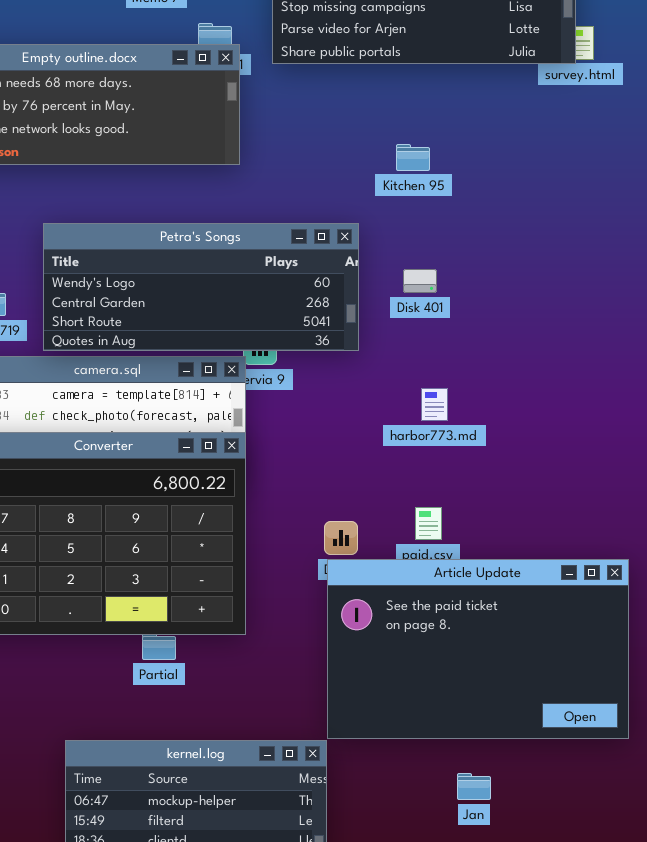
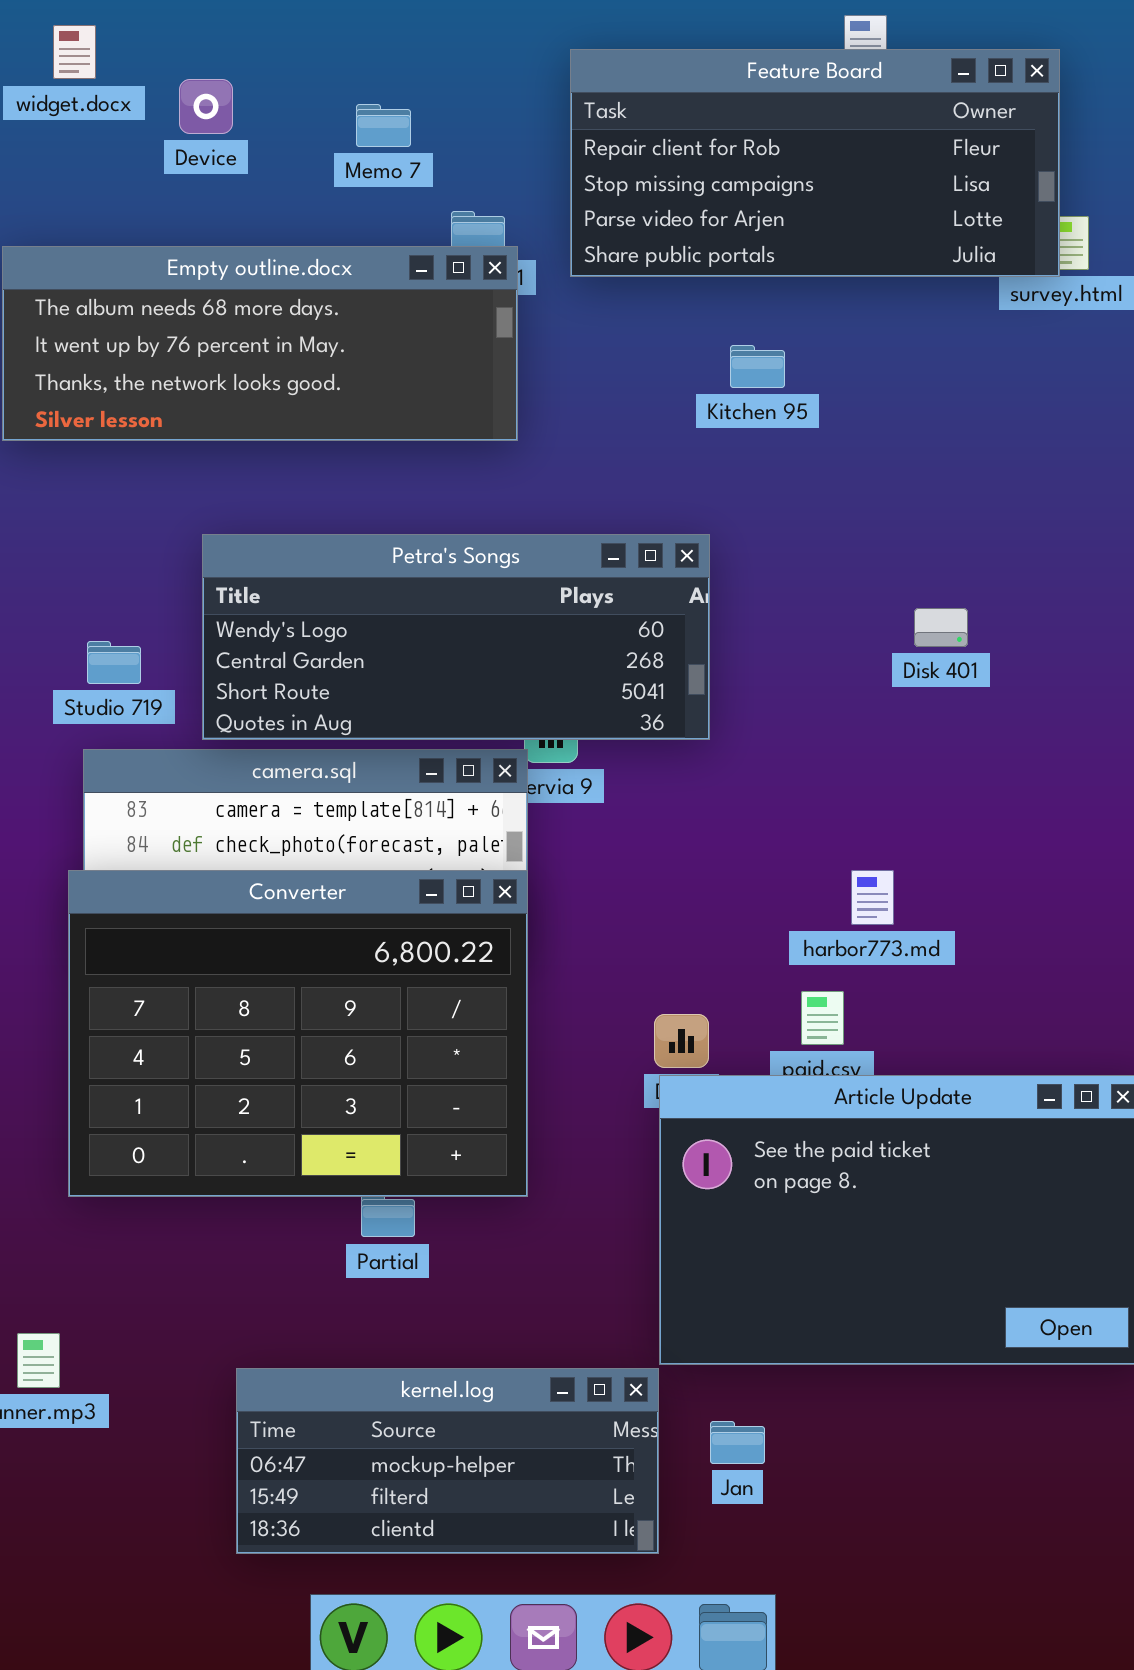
Kitchen 95: [396,144,430,171] -> [730,345,785,388], moved
Disk 401: [403,269,437,293] -> [914,608,968,647], moved
harbor773.md: [421,388,448,421] -> [851,870,894,925], moved
Jan: [457,773,491,800] -> [710,1421,765,1464], moved

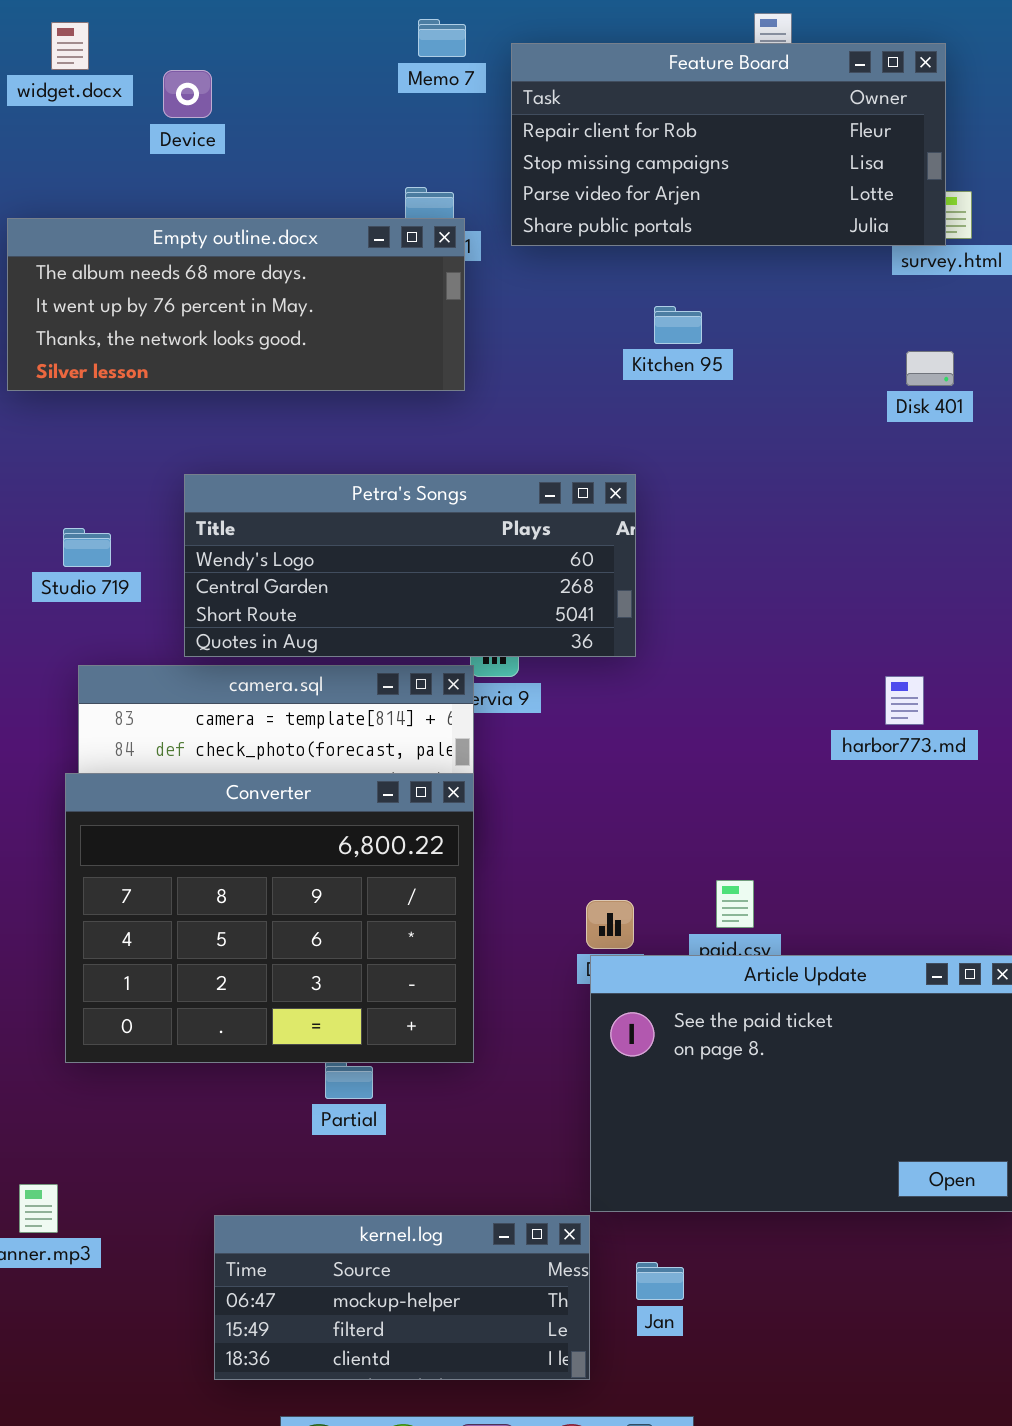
Memo 7: [356,104,411,147] -> [418,19,466,57], moved
Disk 401: [914,608,968,647] -> [906,351,954,386], moved
Studio 719: [87,641,141,684] -> [63,528,111,567], moved
harbor773.md: [851,870,894,925] -> [885,676,924,725], moved

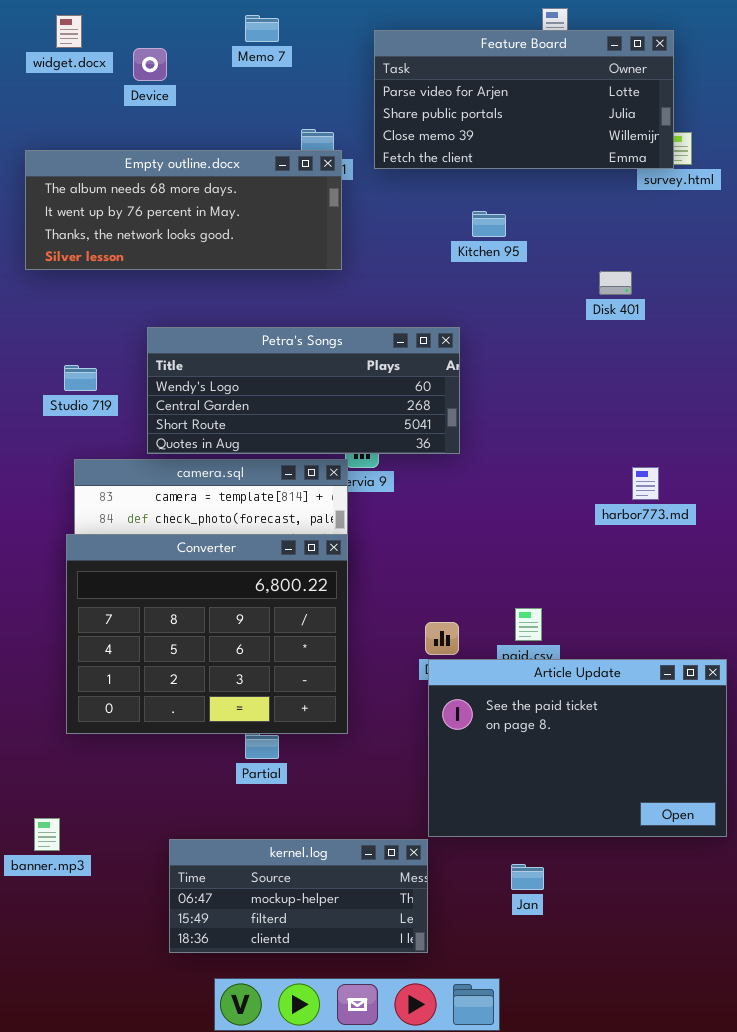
Memo 7: [418,19,466,57] -> [245,15,279,42], moved
Feature Board: [511,43,946,246] -> [374,30,674,169], scrolled down 2 rows
Disk 401: [906,351,954,386] -> [599,271,632,295], moved
Jan: [636,1262,684,1300] -> [511,864,544,890], moved

